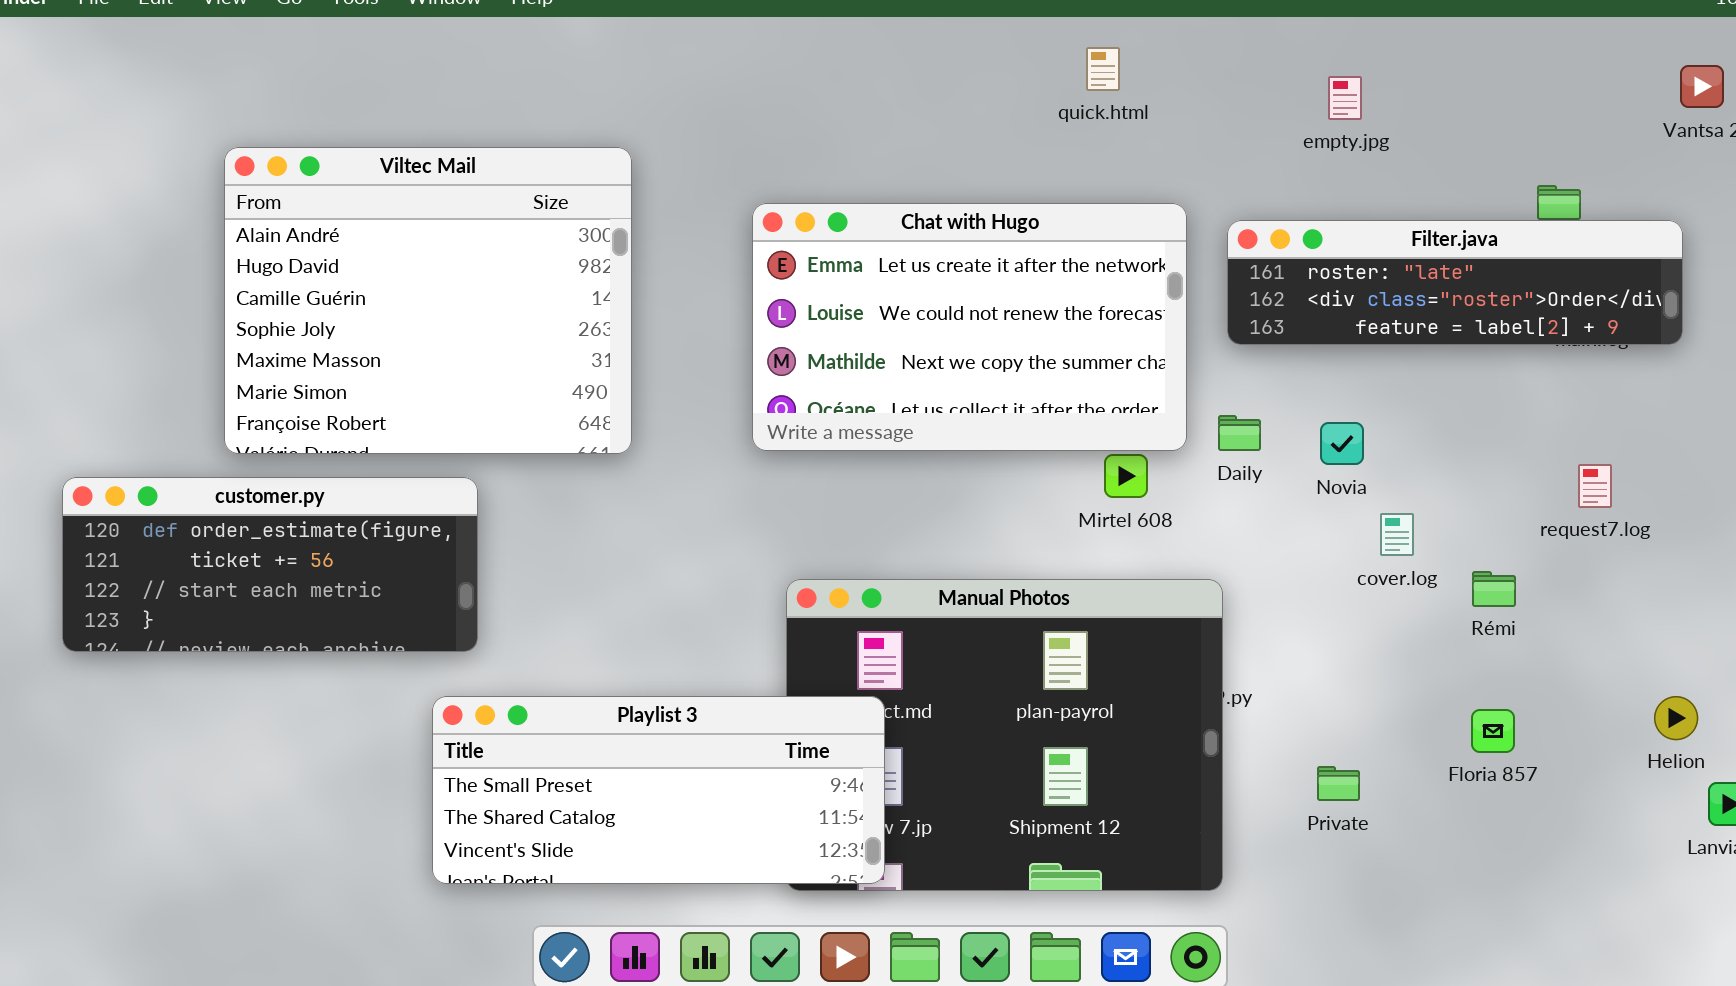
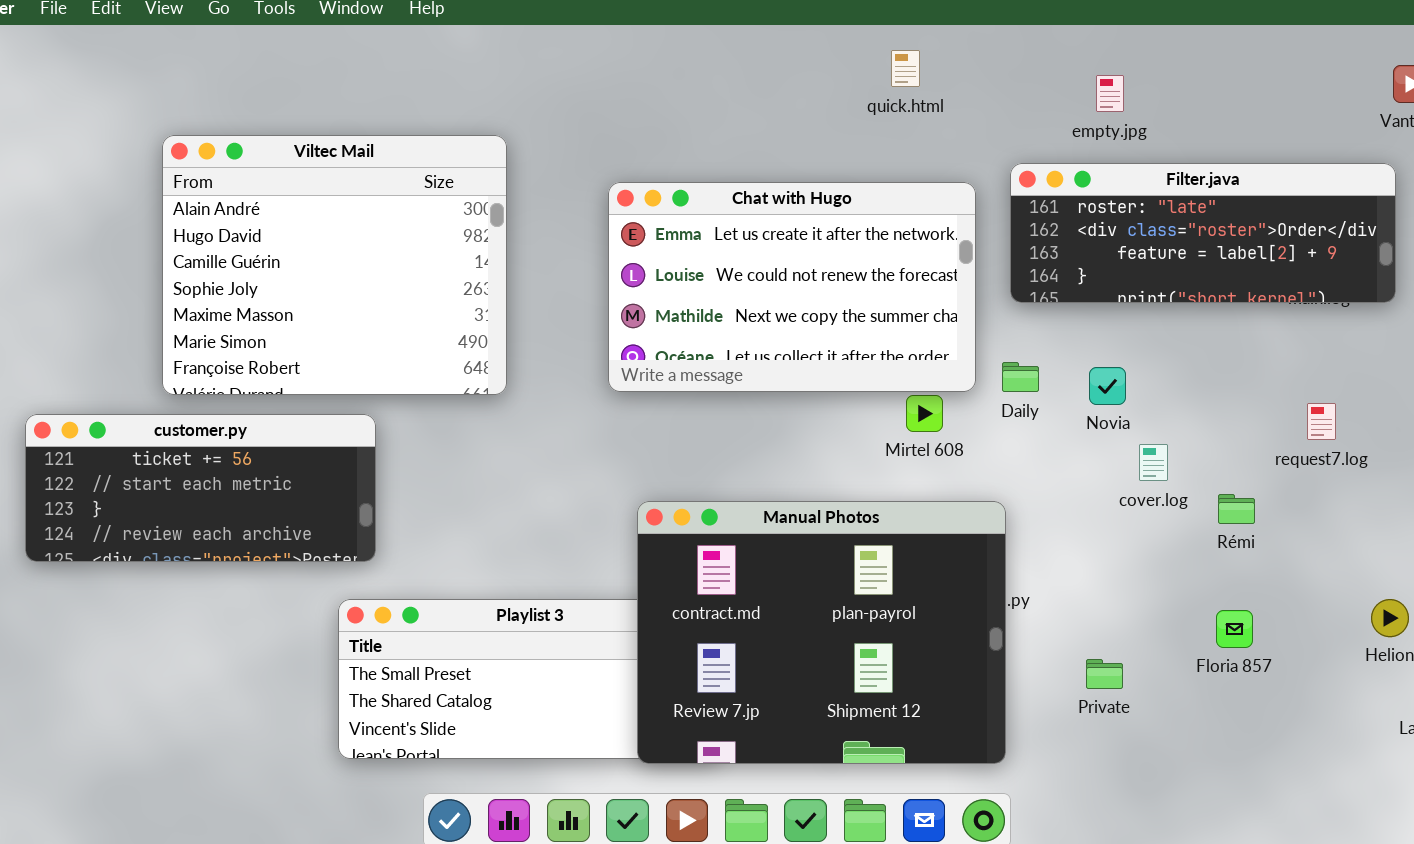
Filter.java: [1227,220,1683,345] -> [1010,163,1396,303], resized
customer.py: [62,477,478,652] -> [25,414,376,562], scrolled down 1 row
Manual Photos: [786,579,1223,891] -> [637,501,1006,764], raised

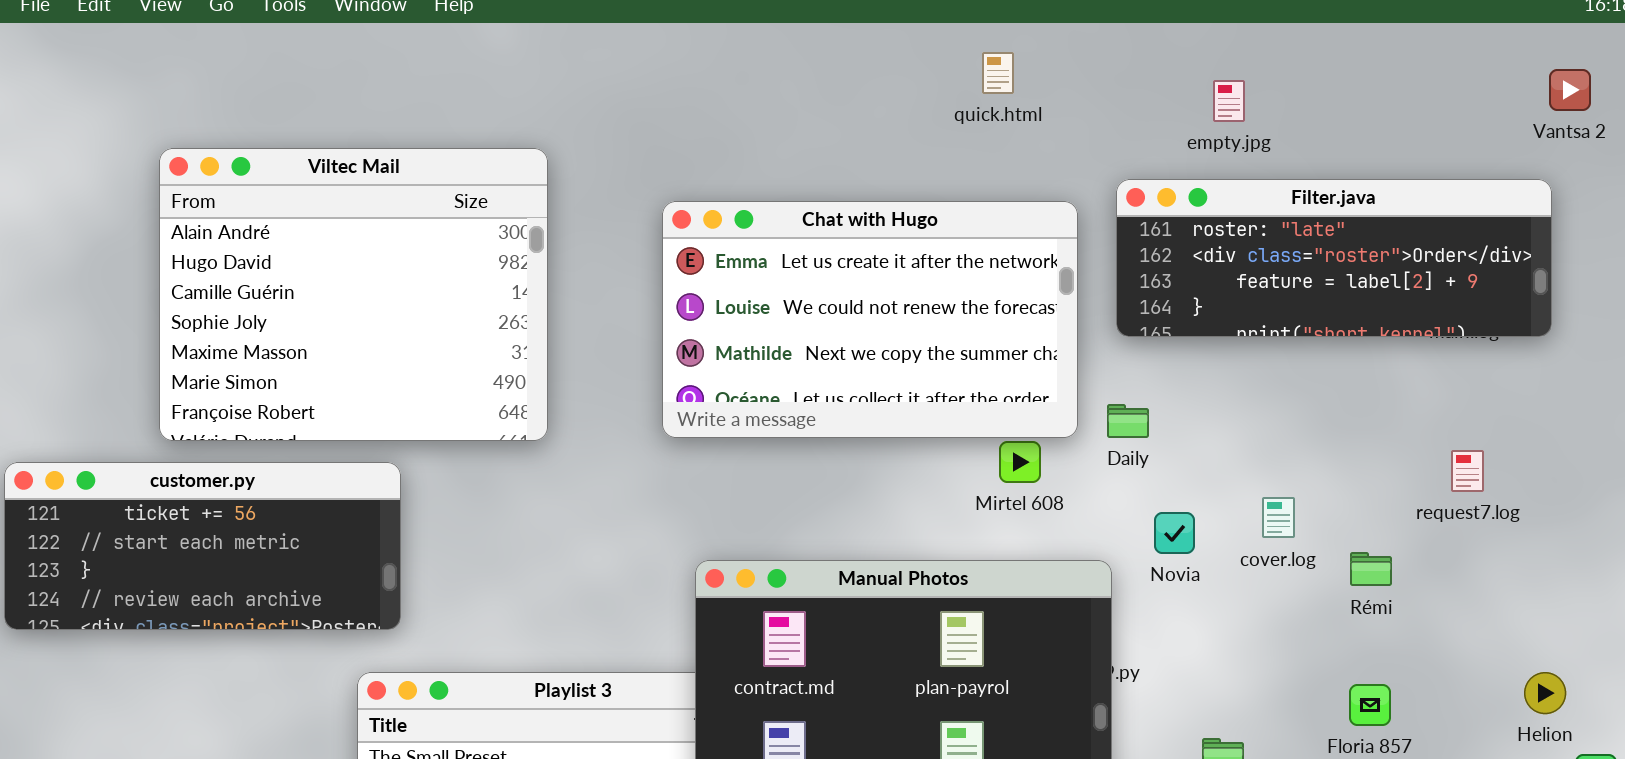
Novia: [1089,367,1126,405] -> [1154,512,1195,554], moved

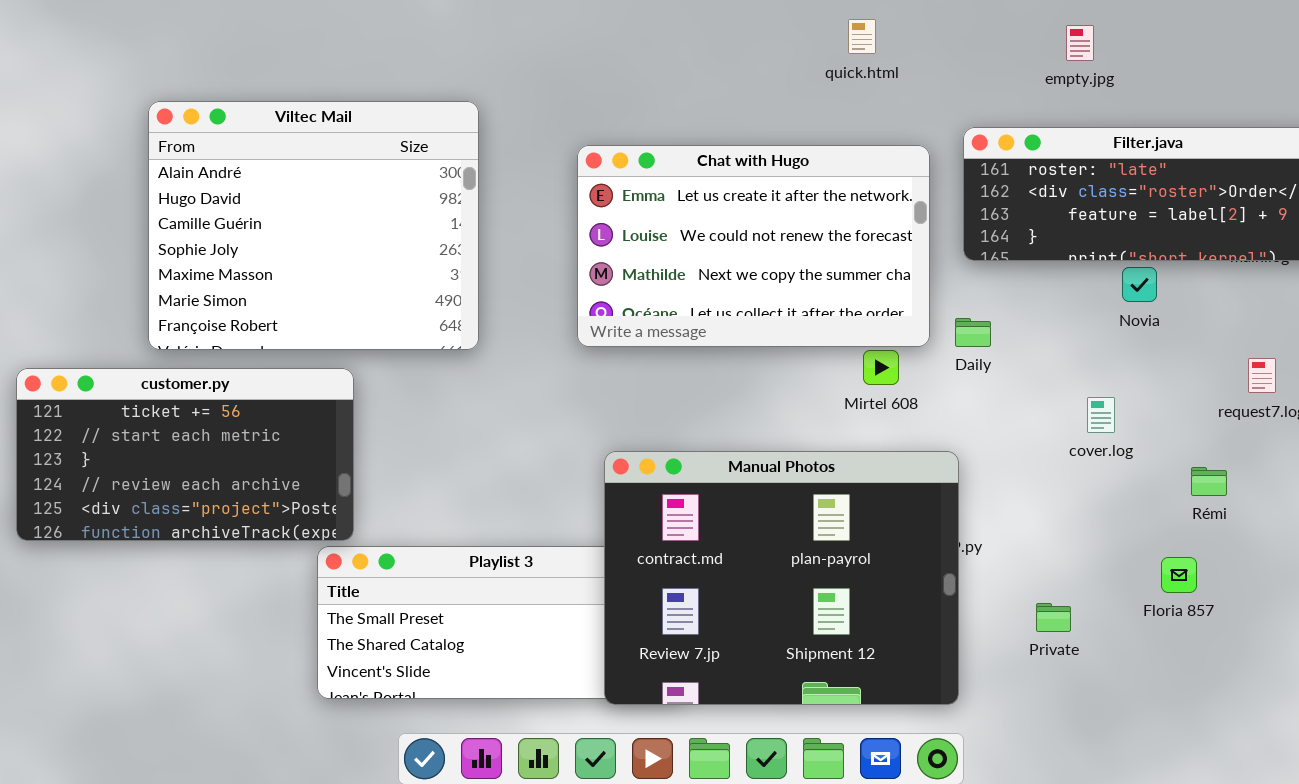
empty.jpg: [1213,80,1245,122] -> [1066,25,1094,61], moved
customer.py: [4,462,401,630] -> [16,368,354,541], resized
Novia: [1154,512,1195,554] -> [1122,267,1157,302], moved
Rémi: [1350,552,1392,586] -> [1191,467,1227,496], moved

